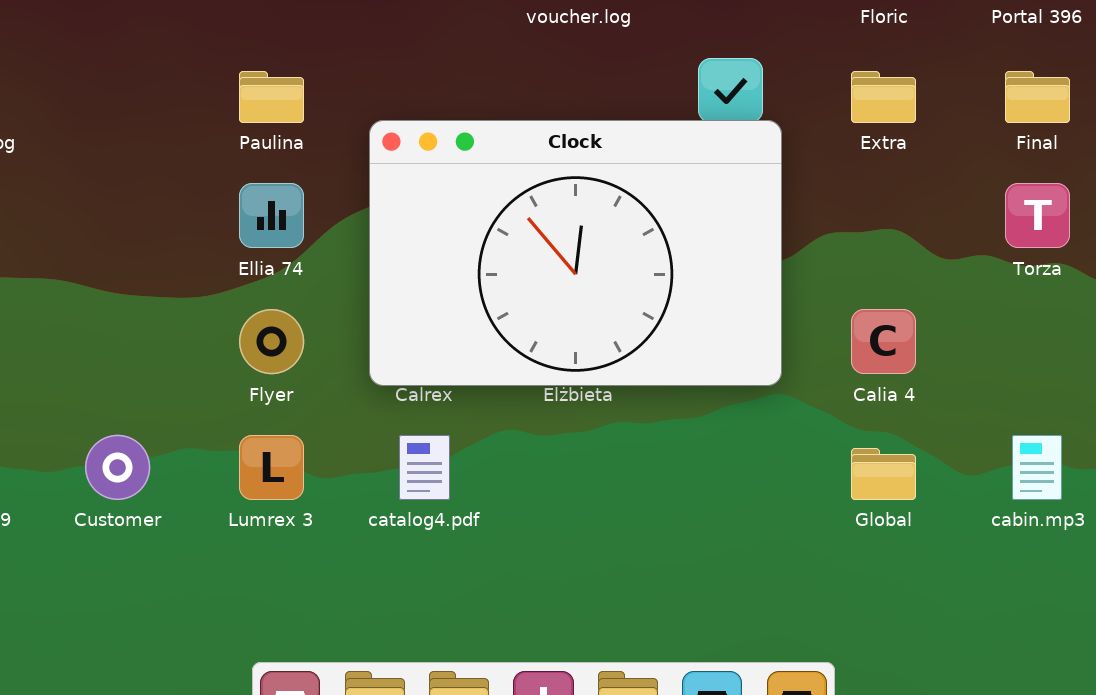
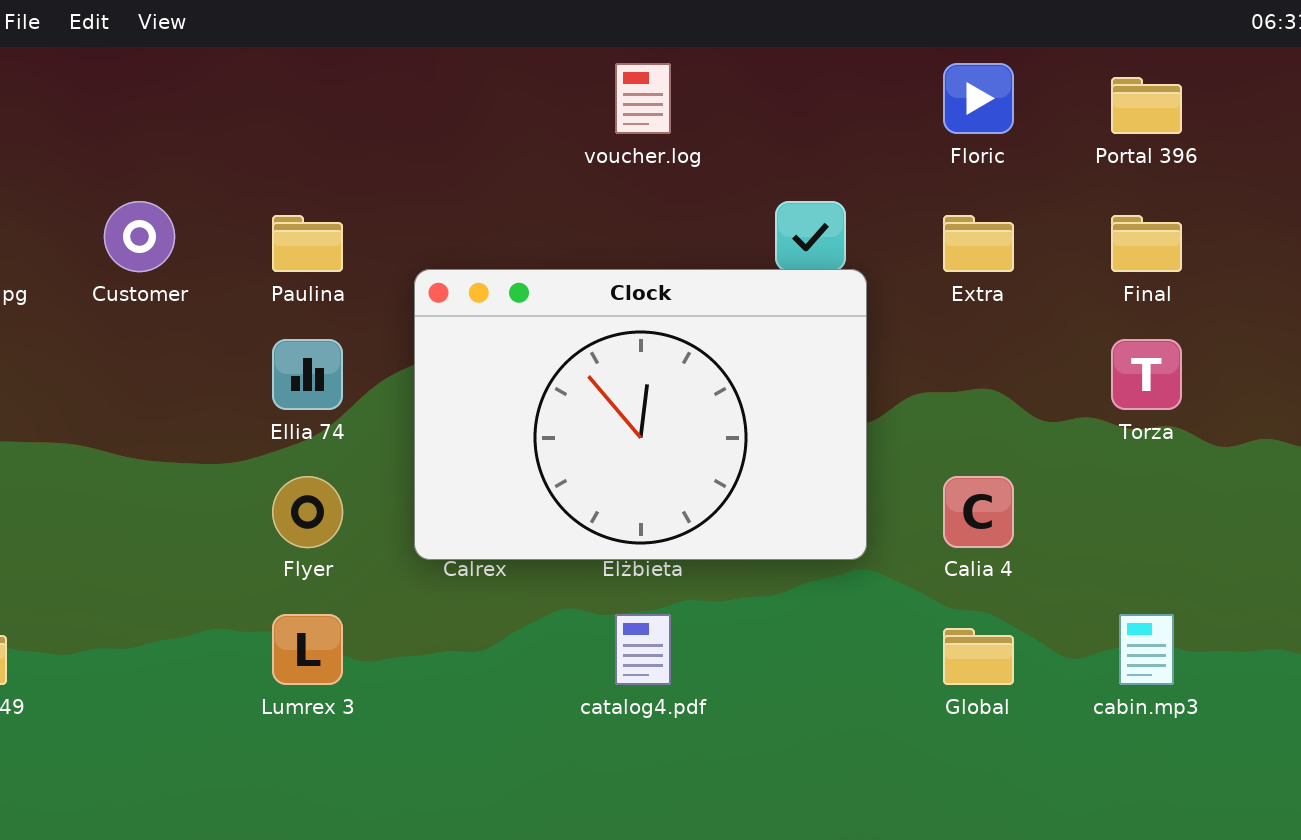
Customer: [85,435,150,500] -> [104,201,175,272], moved
catalog4.pdf: [399,435,450,500] -> [615,614,671,685], moved

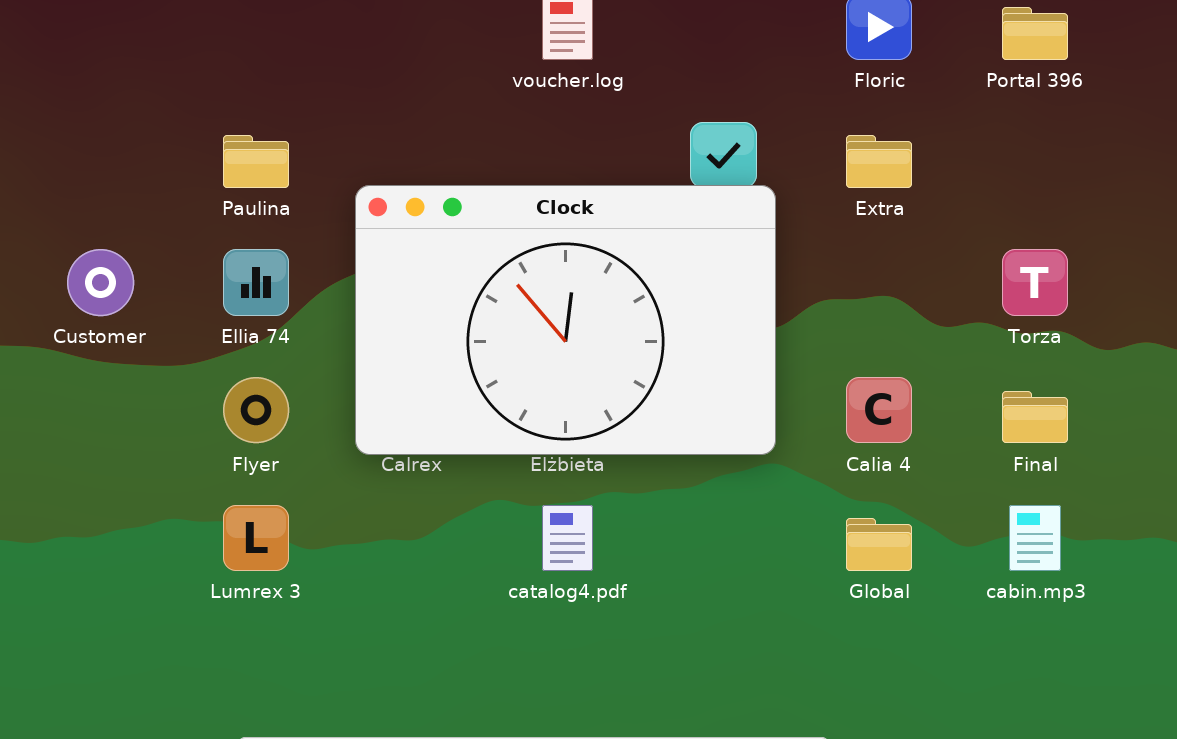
Customer: [104,201,175,272] -> [67,249,134,316], moved
Final: [1111,215,1182,272] -> [1002,391,1068,443], moved

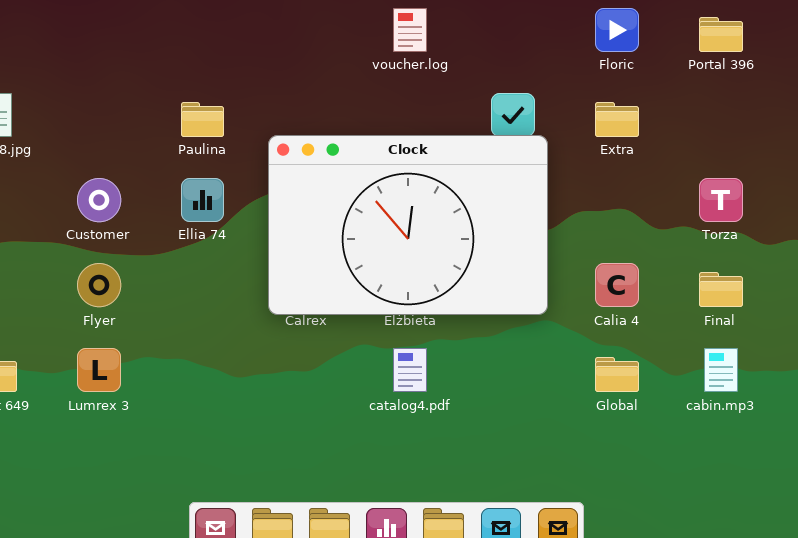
Flyer: [223,377,289,443] -> [77,263,121,307], moved
Lumrex 3: [223,505,289,571] -> [77,348,121,392], moved

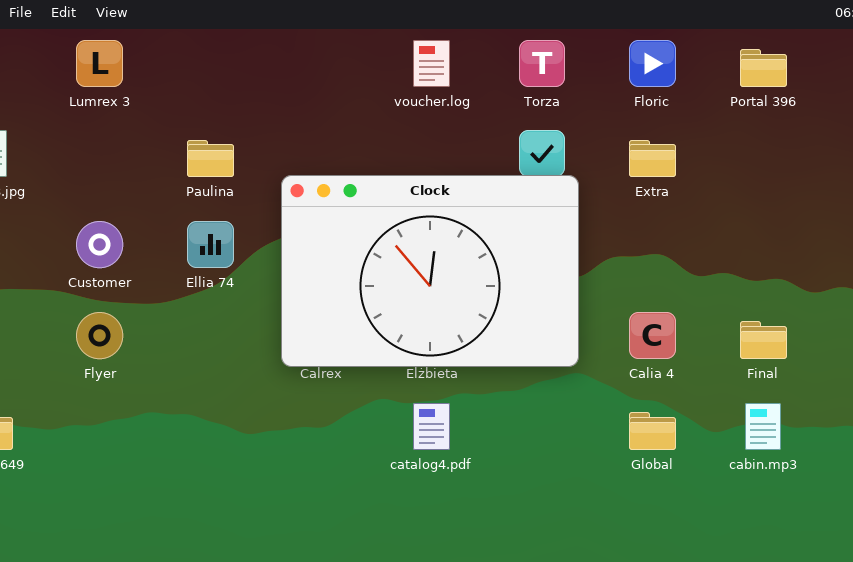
Torza: [699,178,743,222] -> [519,40,565,87], moved
Lumrex 3: [77,348,121,392] -> [76,40,123,87], moved

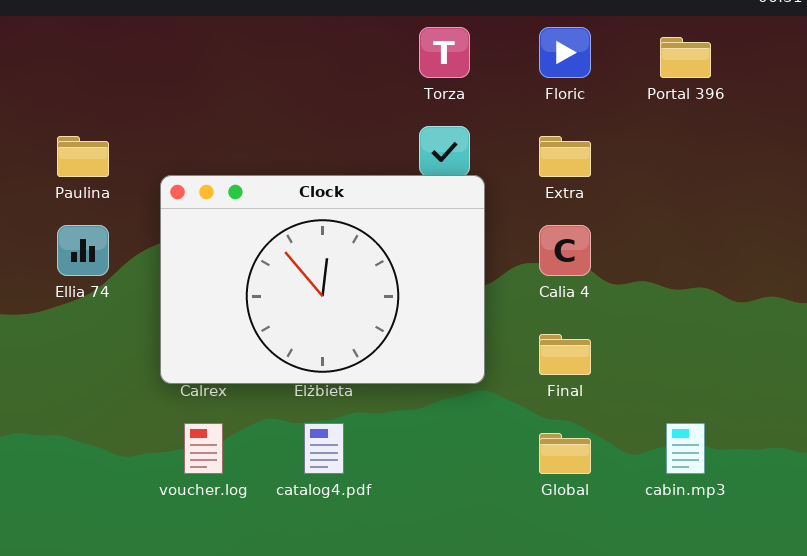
voucher.log: [413,40,450,87] -> [184,423,223,474], moved
Calia 4: [629,312,676,359] -> [539,225,591,276], moved
Final: [740,321,787,359] -> [539,334,591,375], moved

